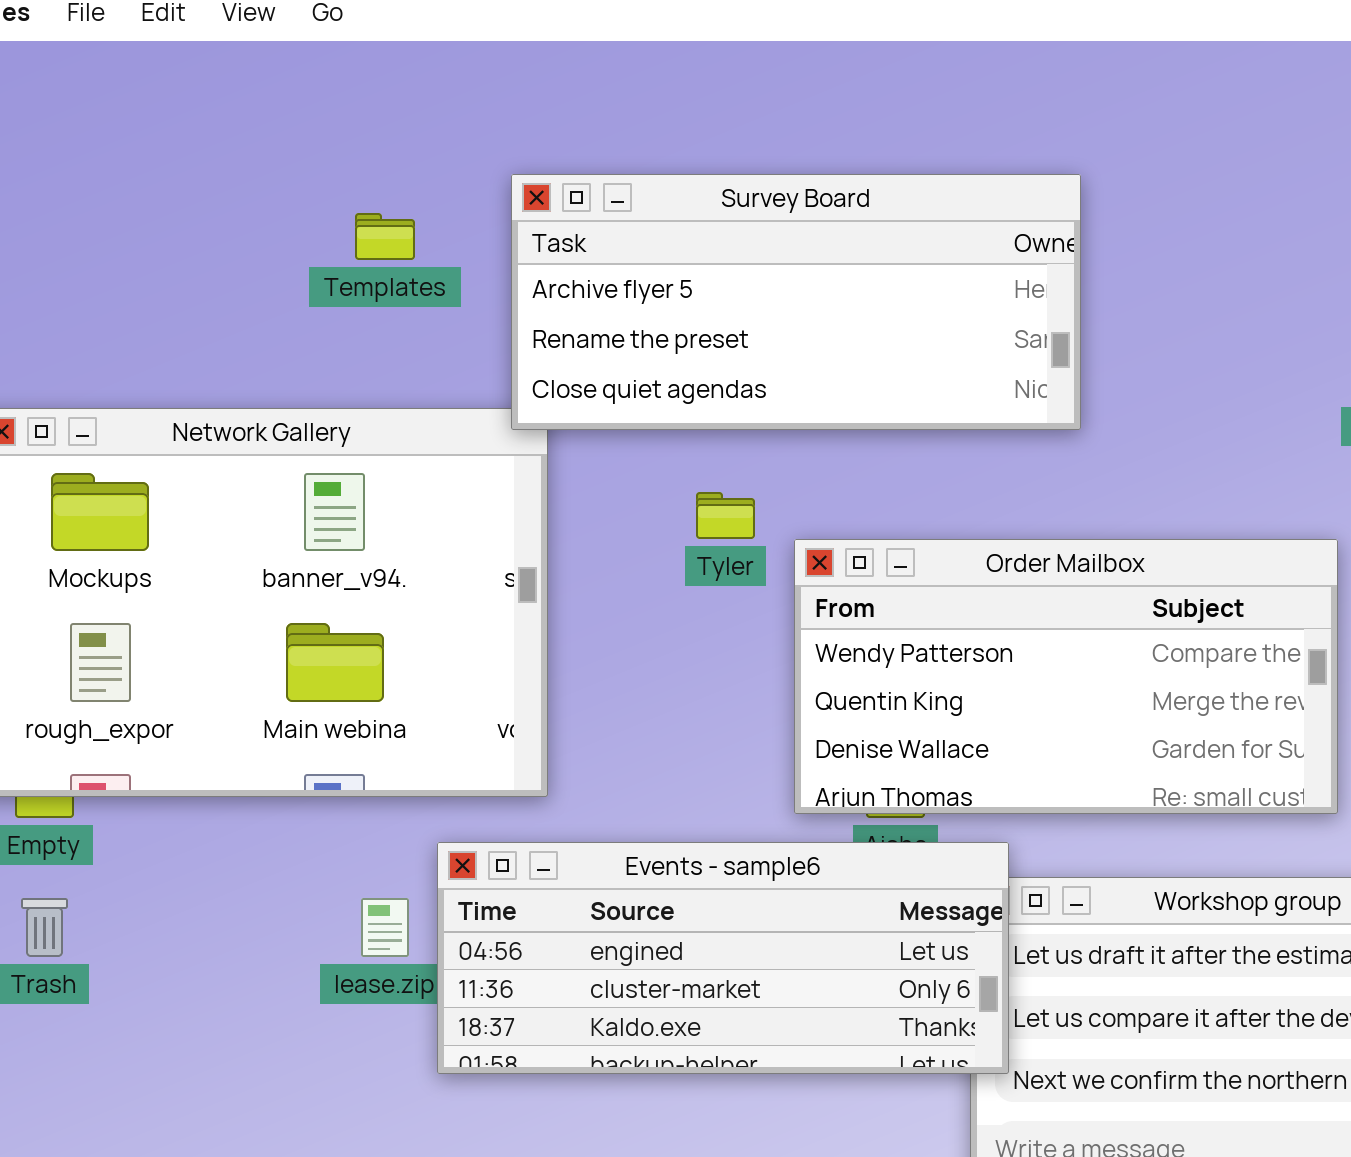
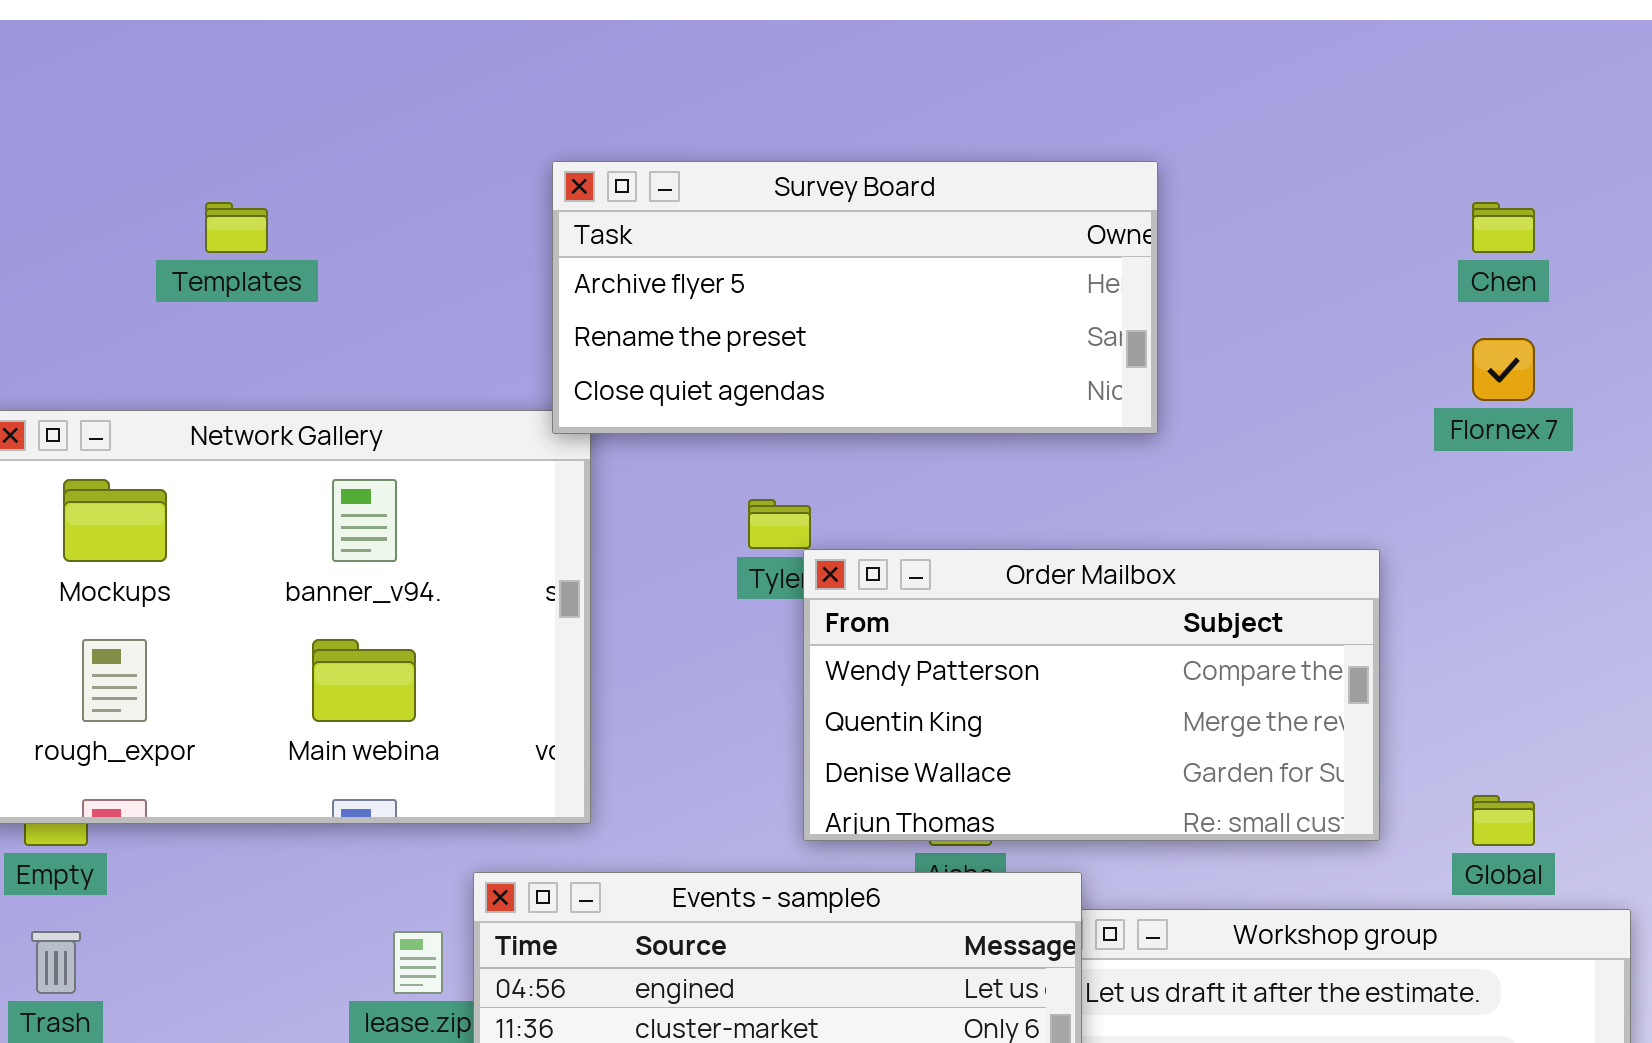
Templates: [355,213,415,260] -> [205,202,268,253], moved
Order Mailbox: [794,539,1338,814] -> [803,549,1380,841], moved

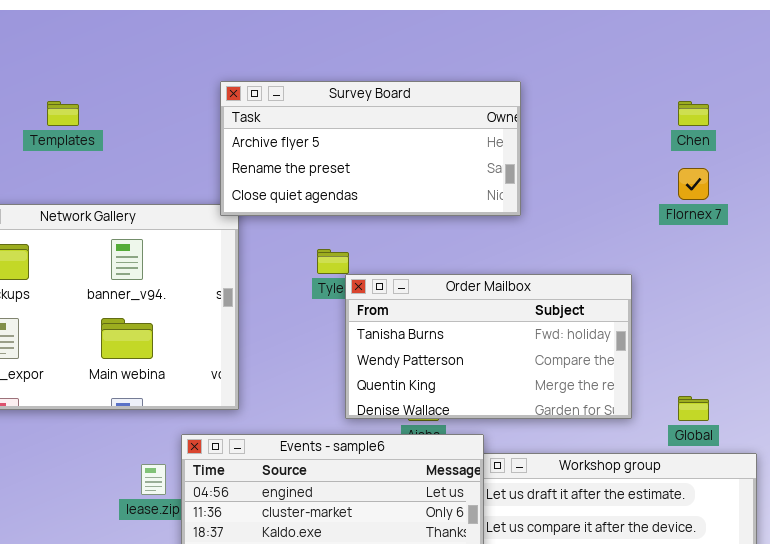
Order Mailbox: [803,549,1380,841] -> [345,274,632,419], scrolled up 1 row

